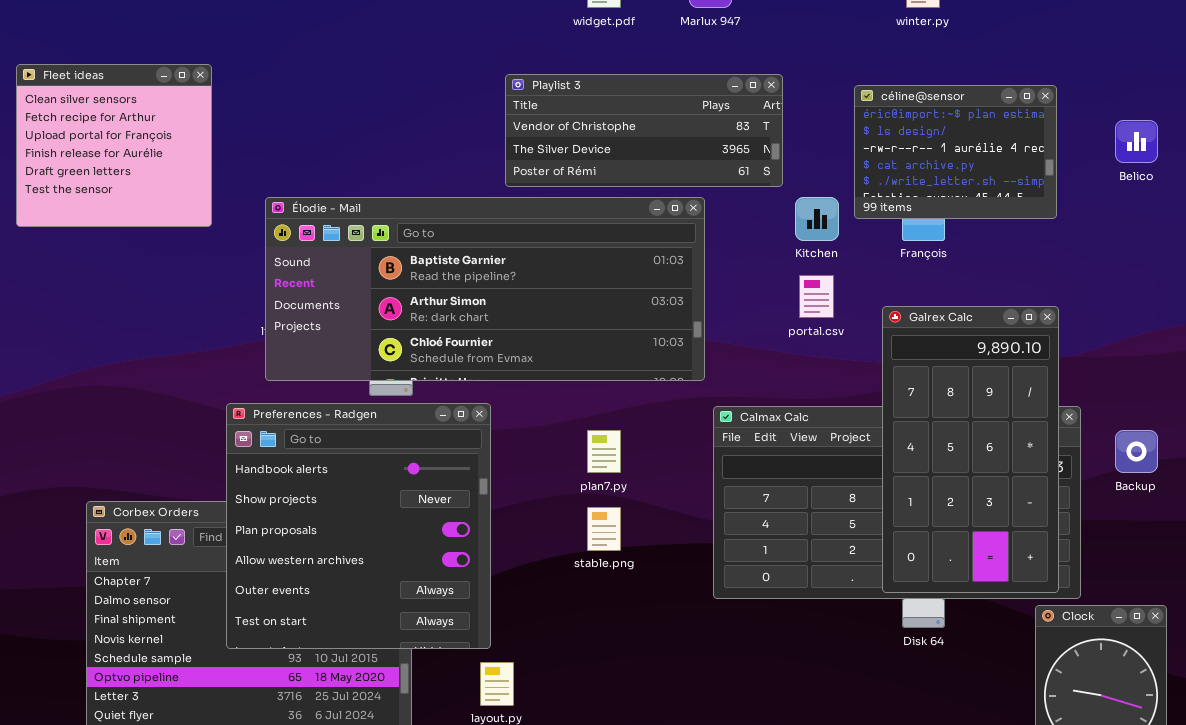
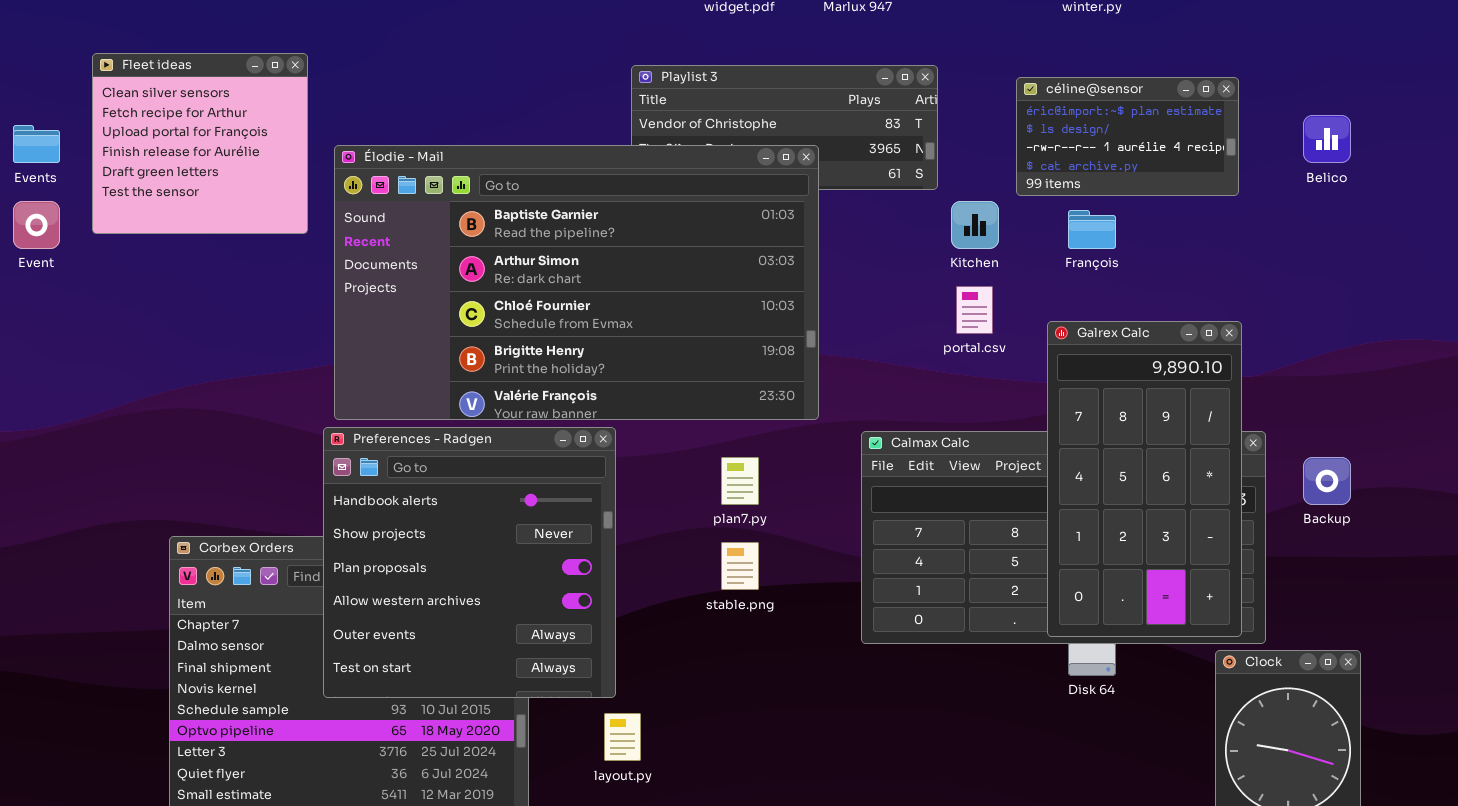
céline@sensor: [854,85,1057,219] -> [1016,77,1239,196], resized
Élodie - Mail: [265,197,705,381] -> [334,145,819,420], moved, resized

